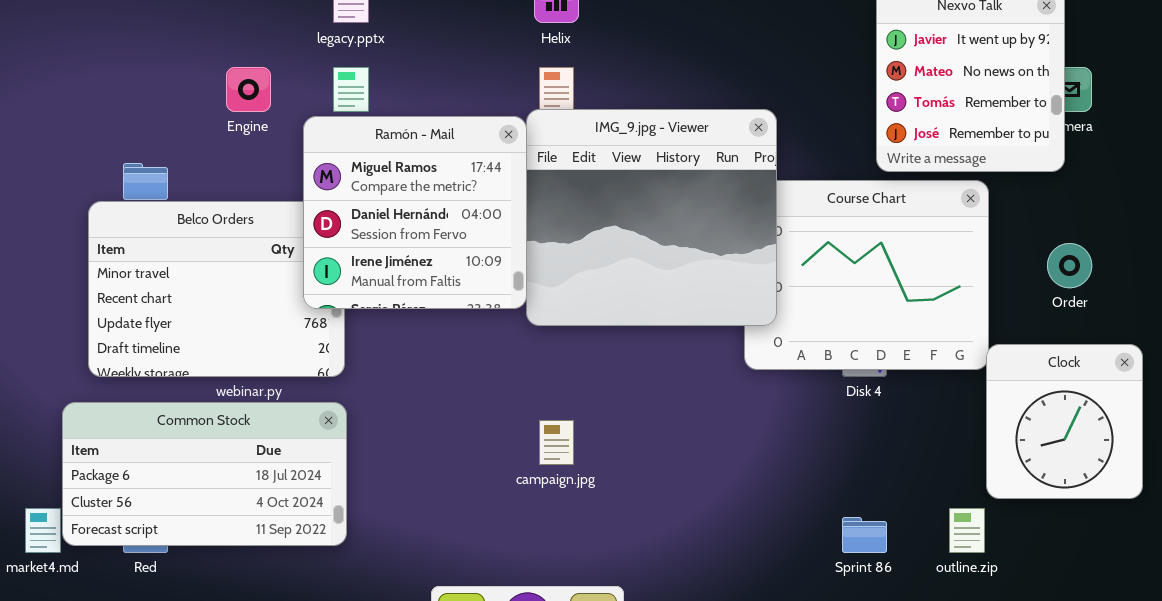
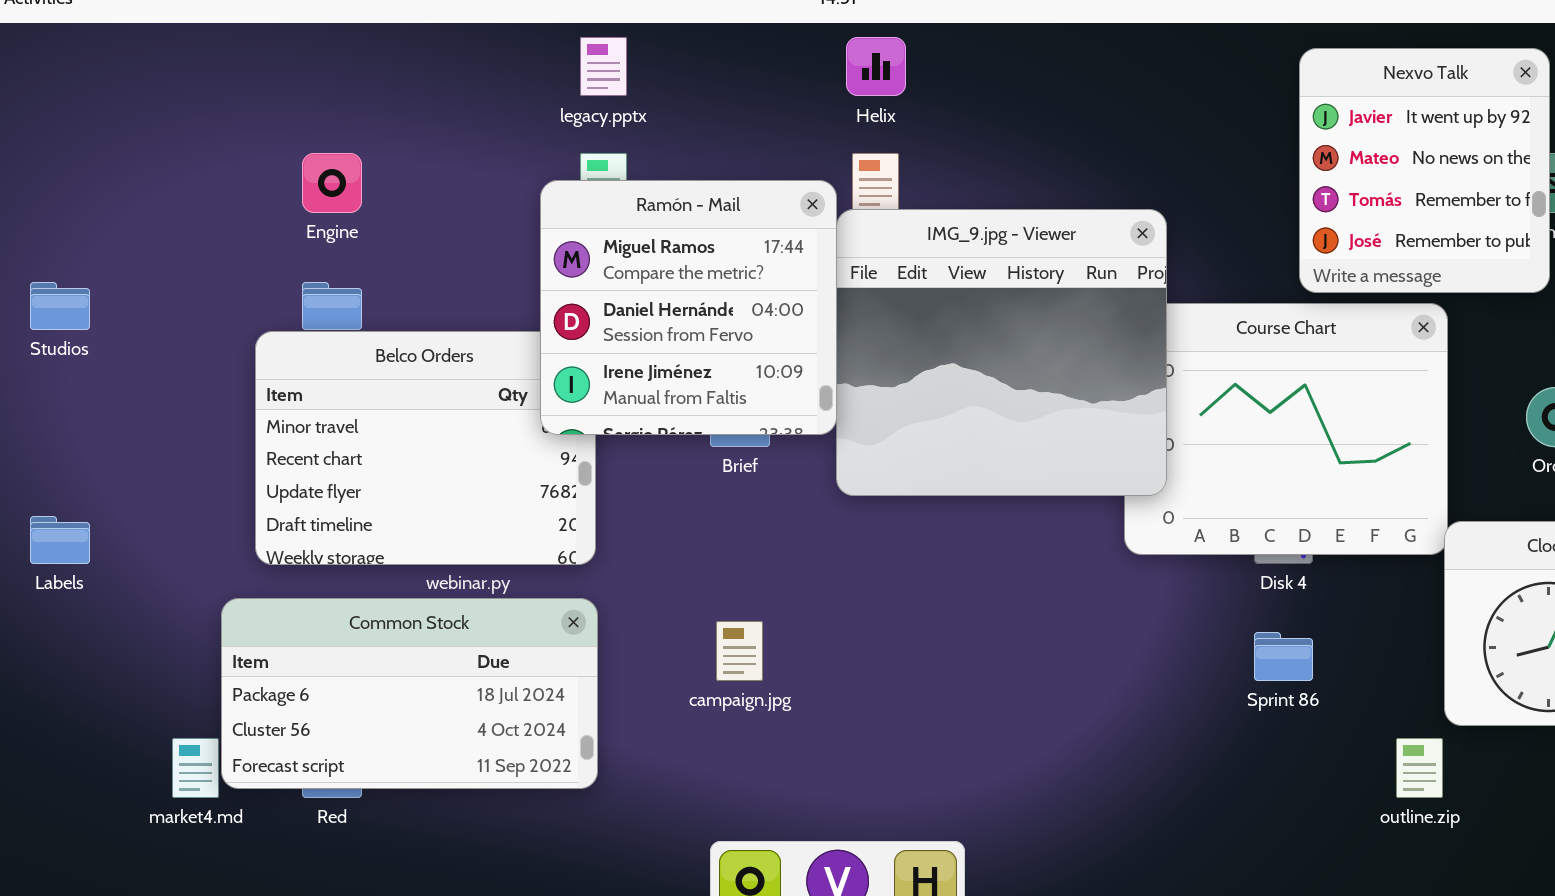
Engine: [226,67,271,112] -> [302,153,362,213], moved
Ramón - Mail: [303,116,527,309] -> [540,180,837,435], moved
campaign.jpg: [539,420,574,465] -> [716,621,763,681], moved
Sprint 86: [842,517,887,553] -> [1254,632,1313,681], moved

